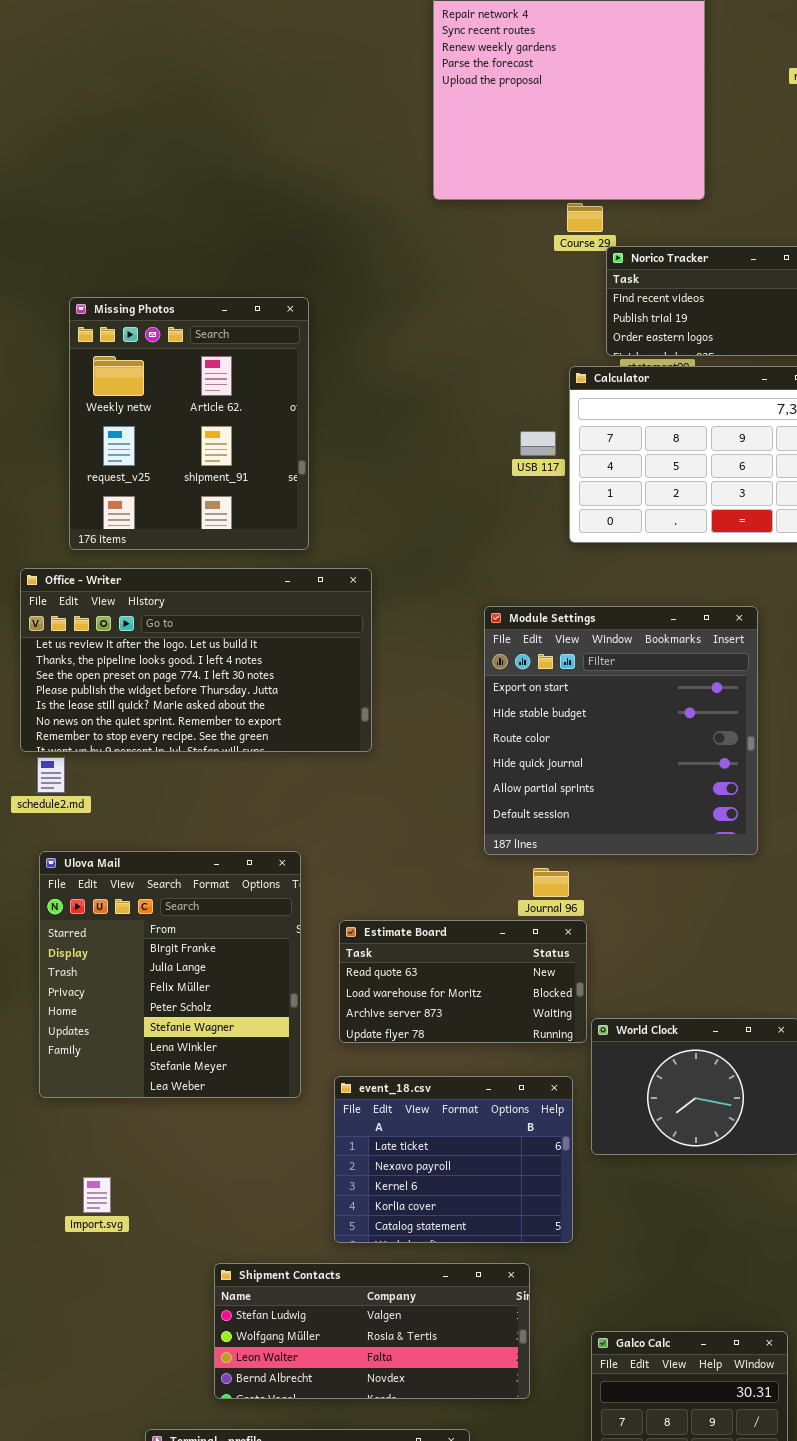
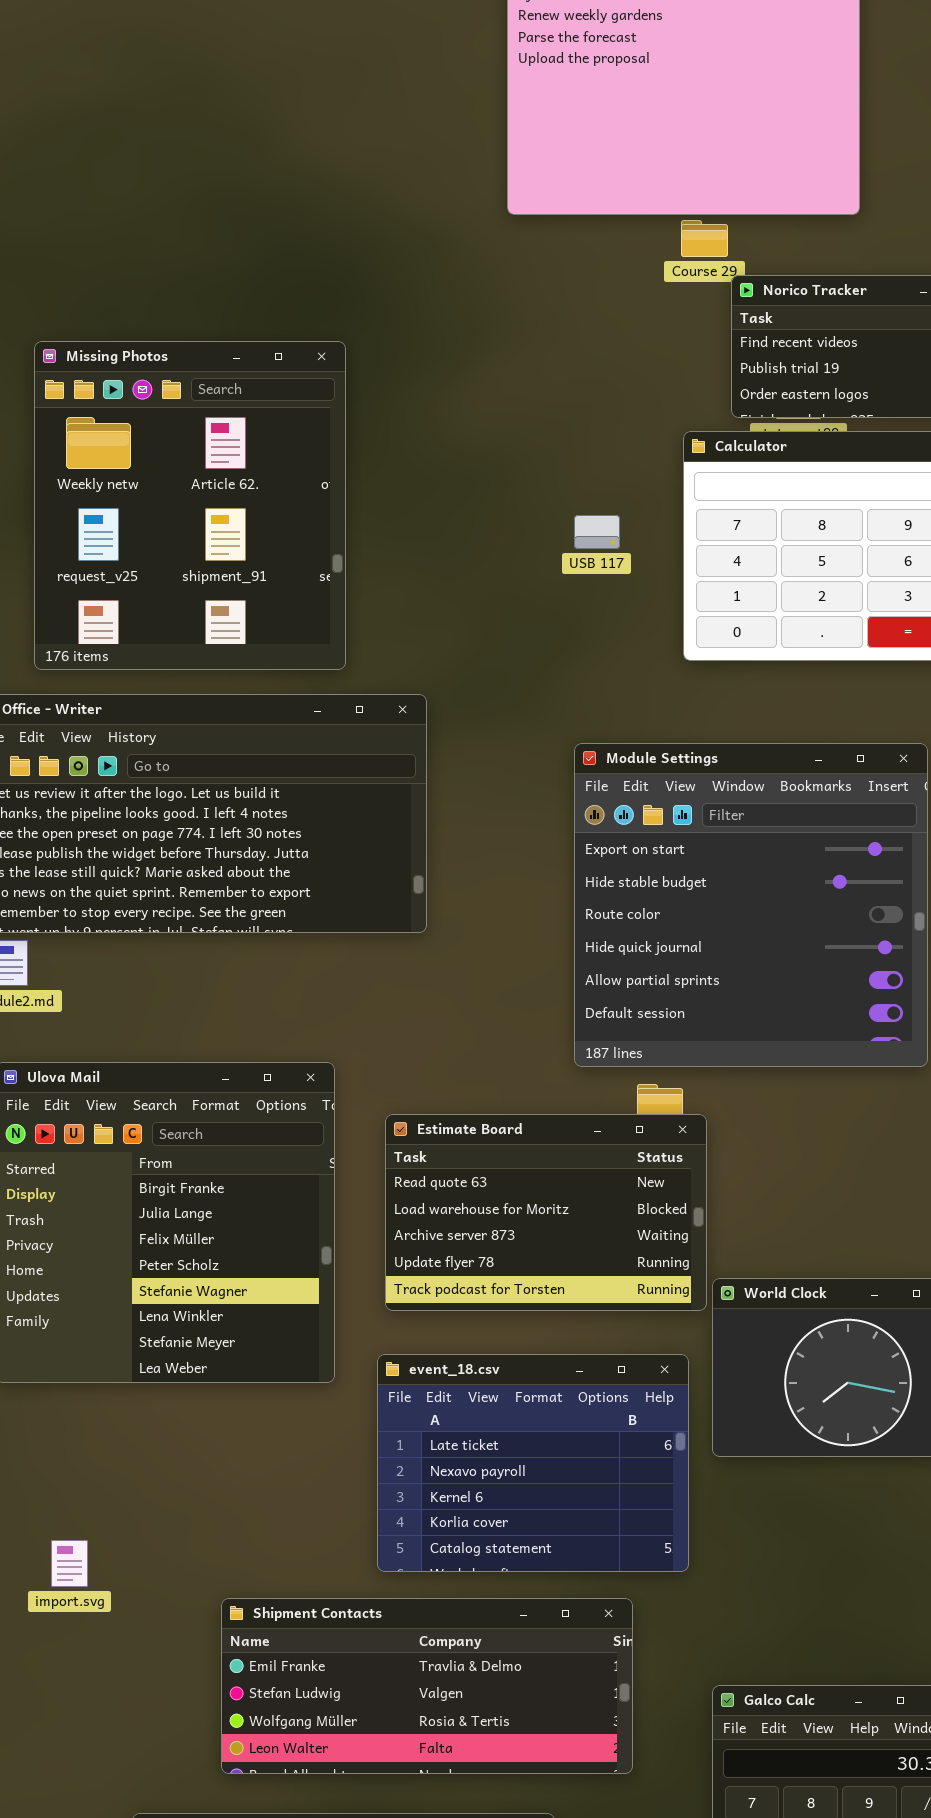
USB 117: [520,431,556,456] -> [574,515,620,549], moved
Estimate Board: [339,920,587,1043] -> [385,1114,707,1311], resized
import.svg: [83,1177,111,1213] -> [51,1540,88,1587], moved
Shipment Contacts: [214,1263,530,1399] -> [221,1598,633,1774], scrolled up 1 row

